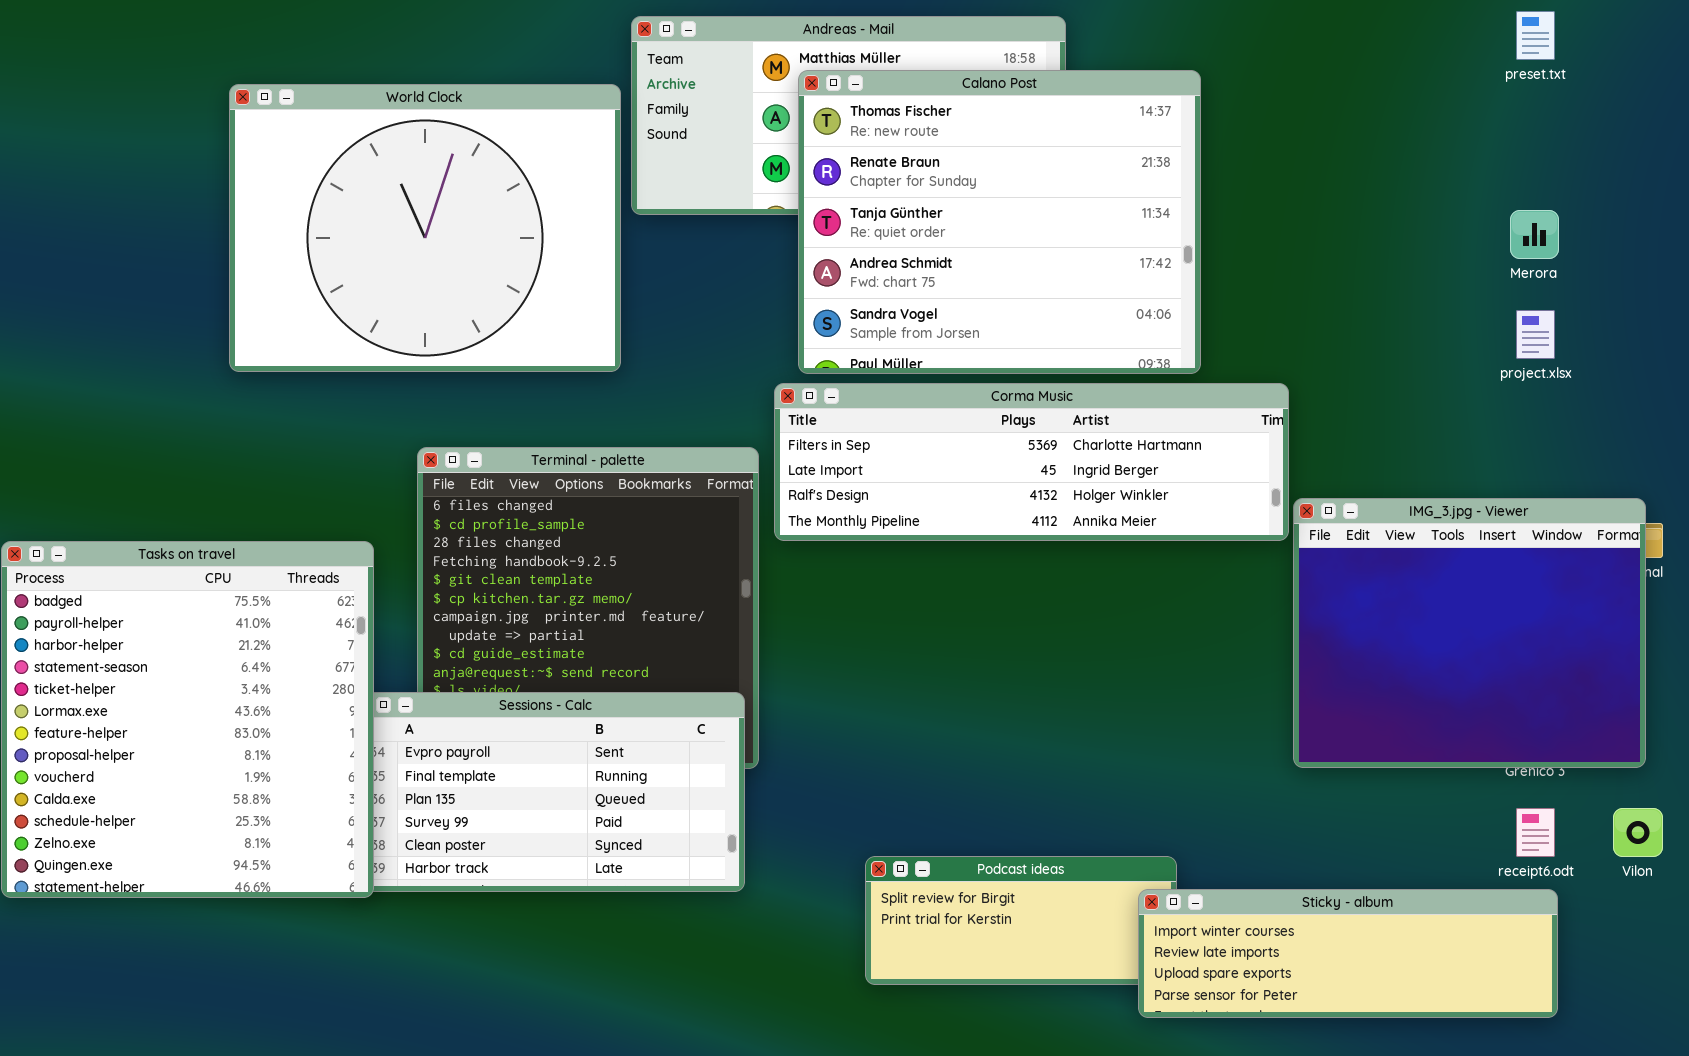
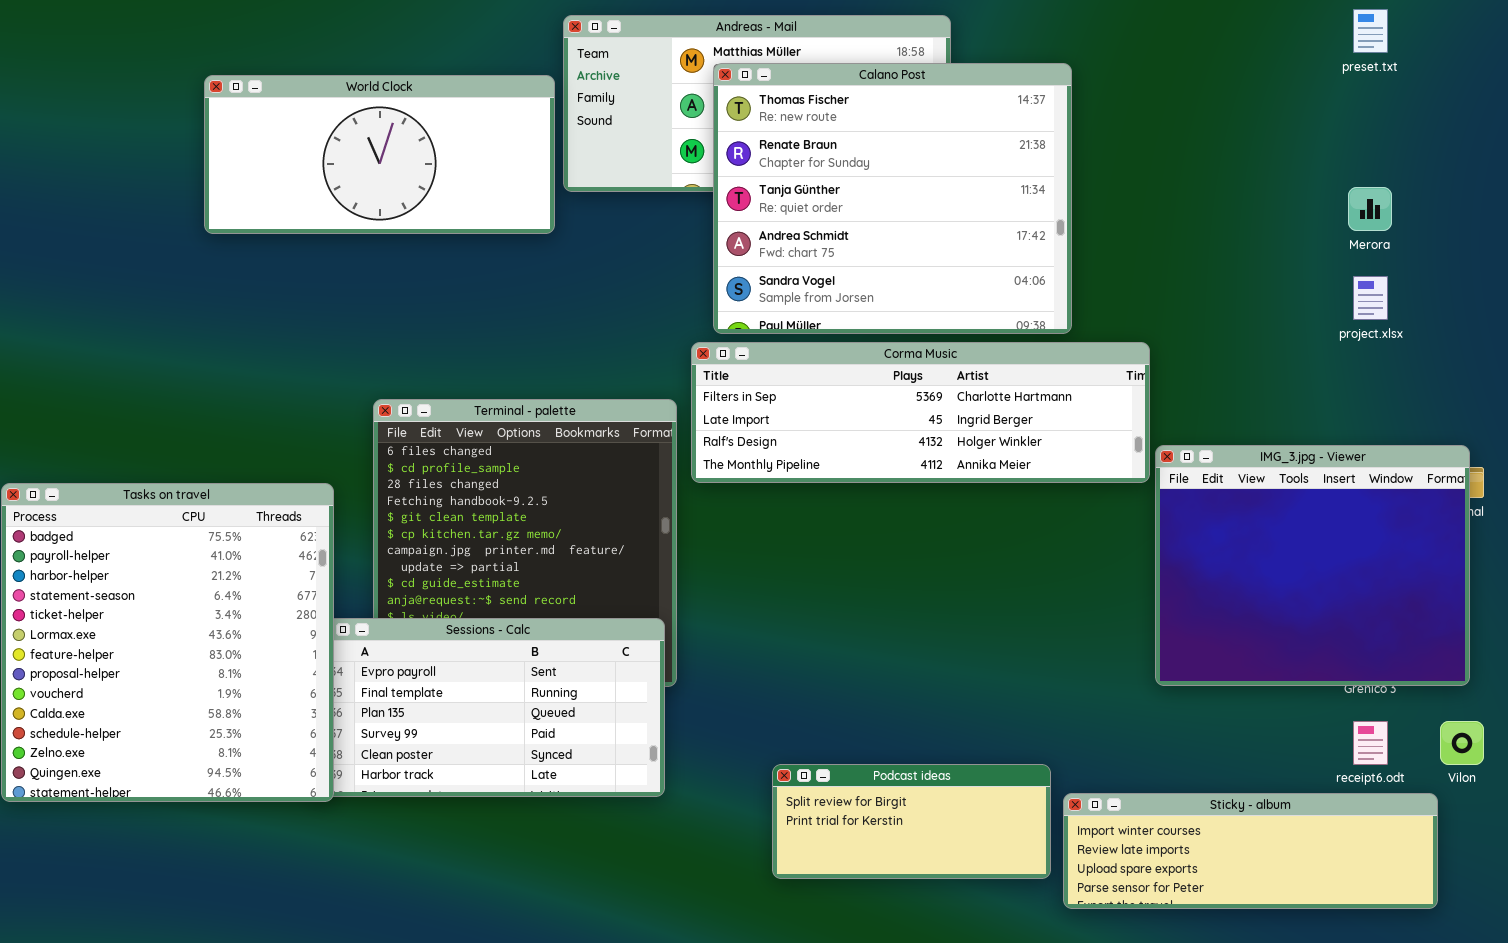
World Clock: [229,84,621,372] -> [204,75,555,234], resized
Sticky - album: [1138,889,1558,1018] -> [1063,793,1438,909], moved

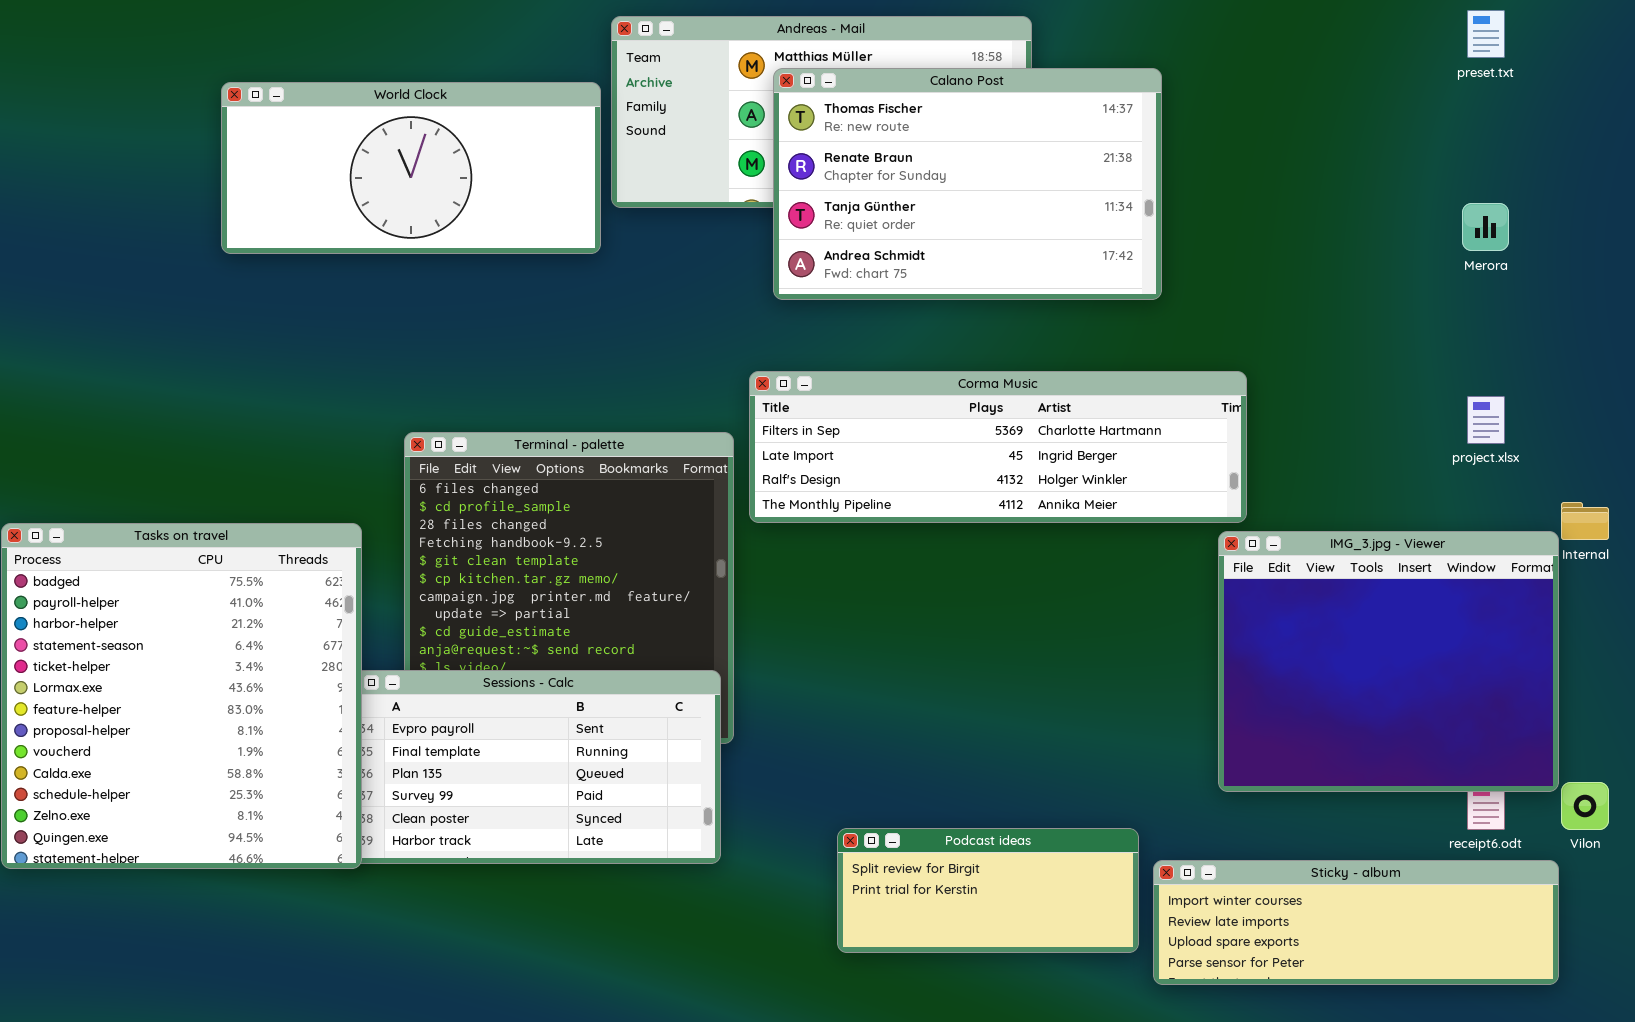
Calano Post: [713,63,1072,334] -> [773,68,1162,300], resized
project.xlsx: [1353,276,1388,320] -> [1467,396,1505,444], moved
IMG_3.jpg - Viewer: [1155,445,1470,686] -> [1218,531,1559,792], moved

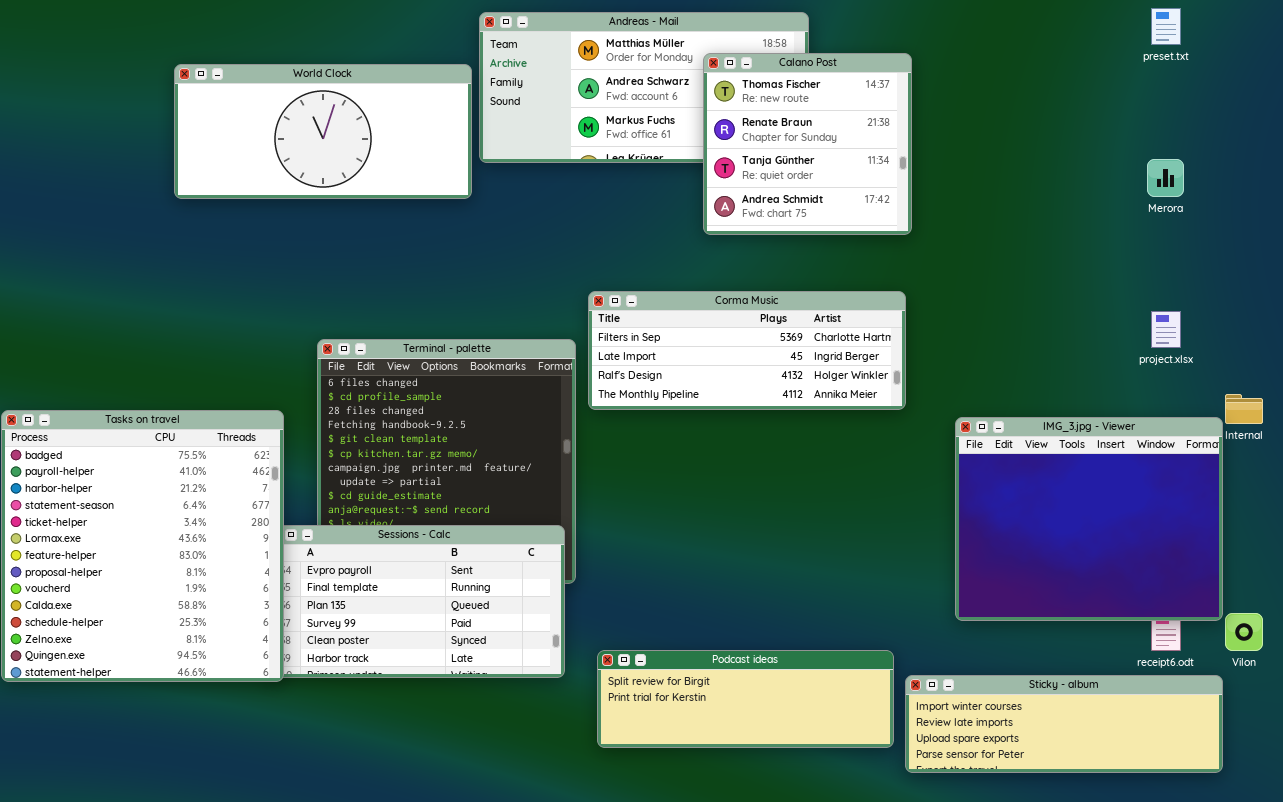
Calano Post: [773,68,1162,300] -> [703,53,912,235], resized
Corma Music: [749,371,1247,523] -> [588,291,906,410], resized
Podcast ideas: [837,828,1139,953] -> [597,650,894,748], resized

